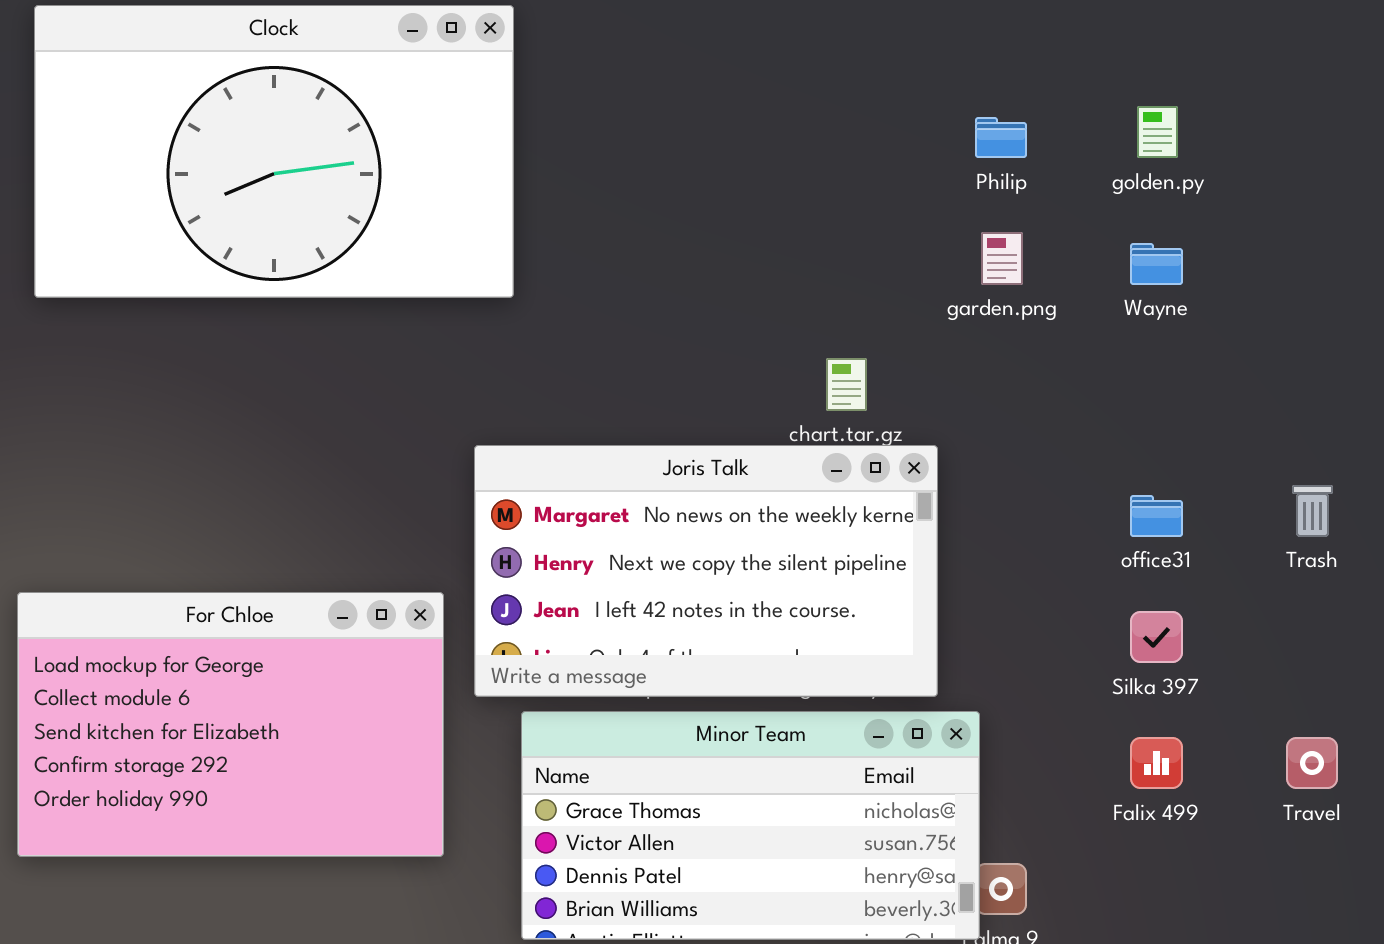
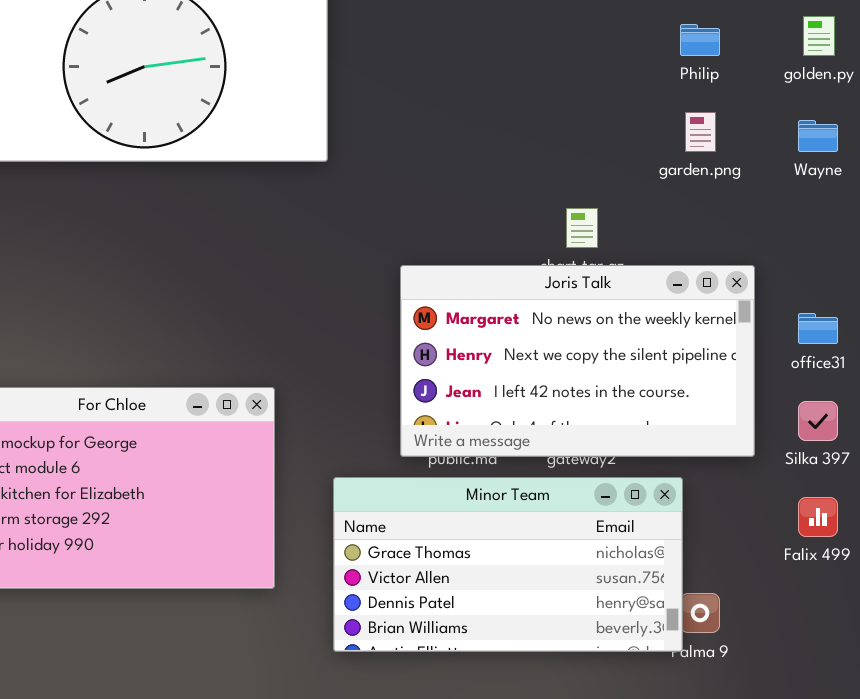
Joris Talk: [474,445,938,697] -> [400,265,755,457], moved

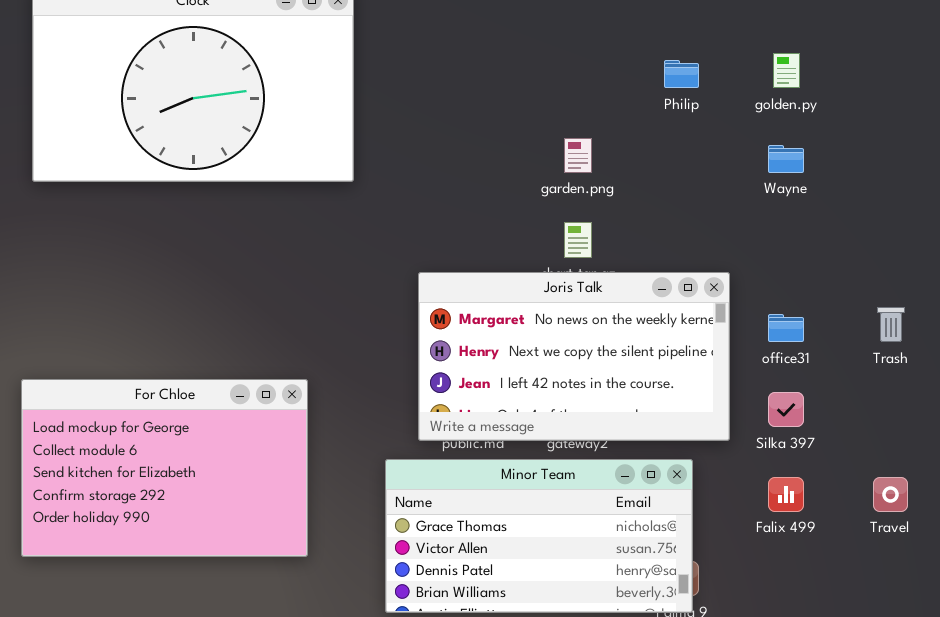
garden.png: [685,112,716,152] -> [564,138,592,173], moved
Minor Team: [333,477,683,652] -> [385,459,693,613], moved

